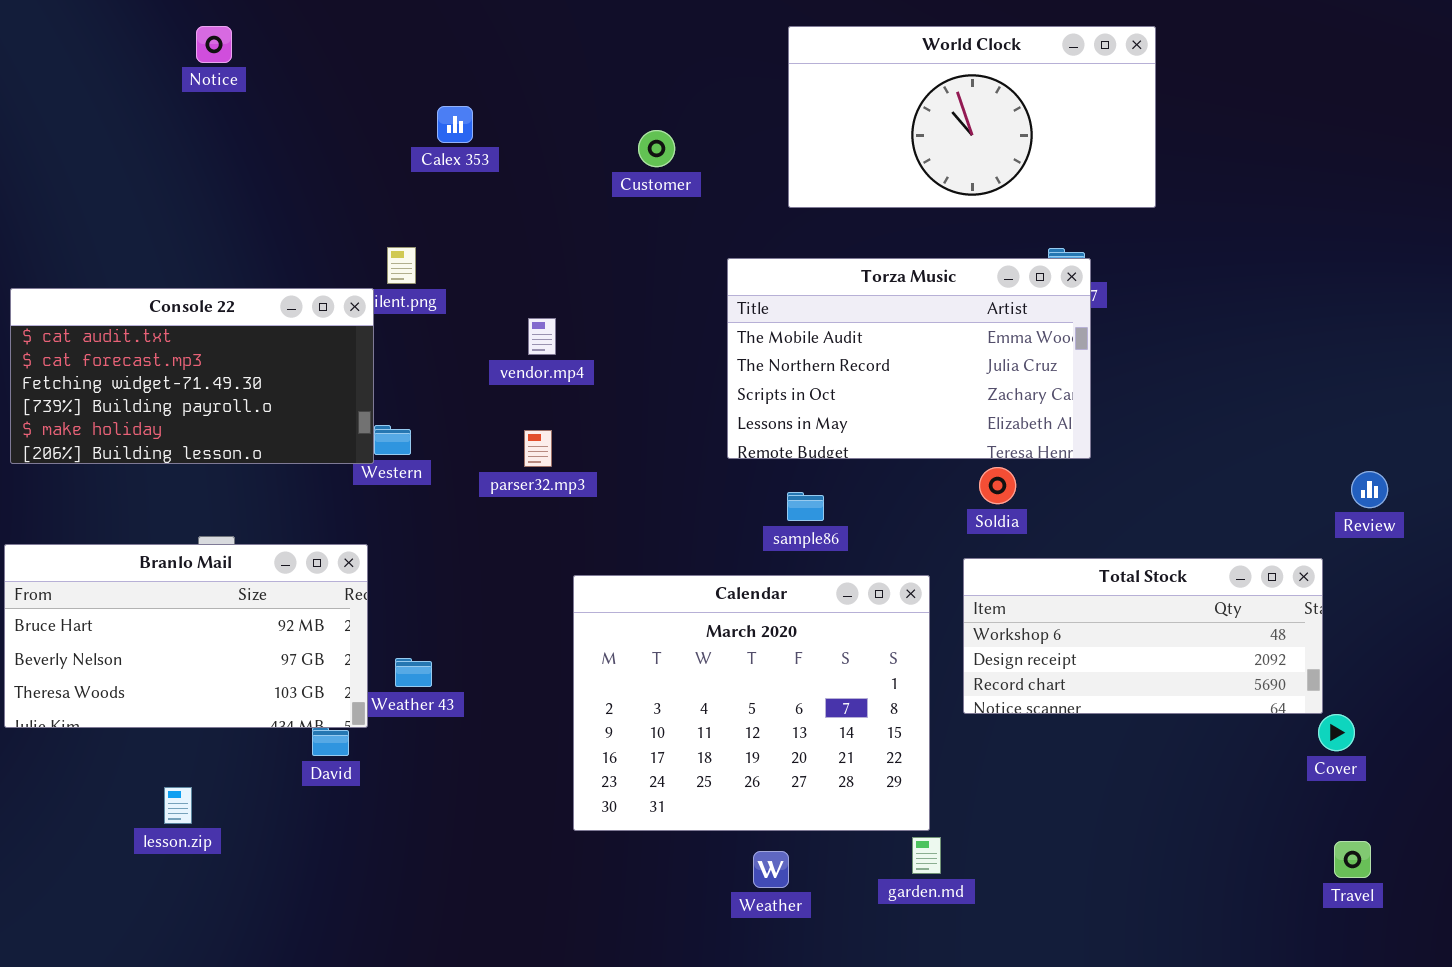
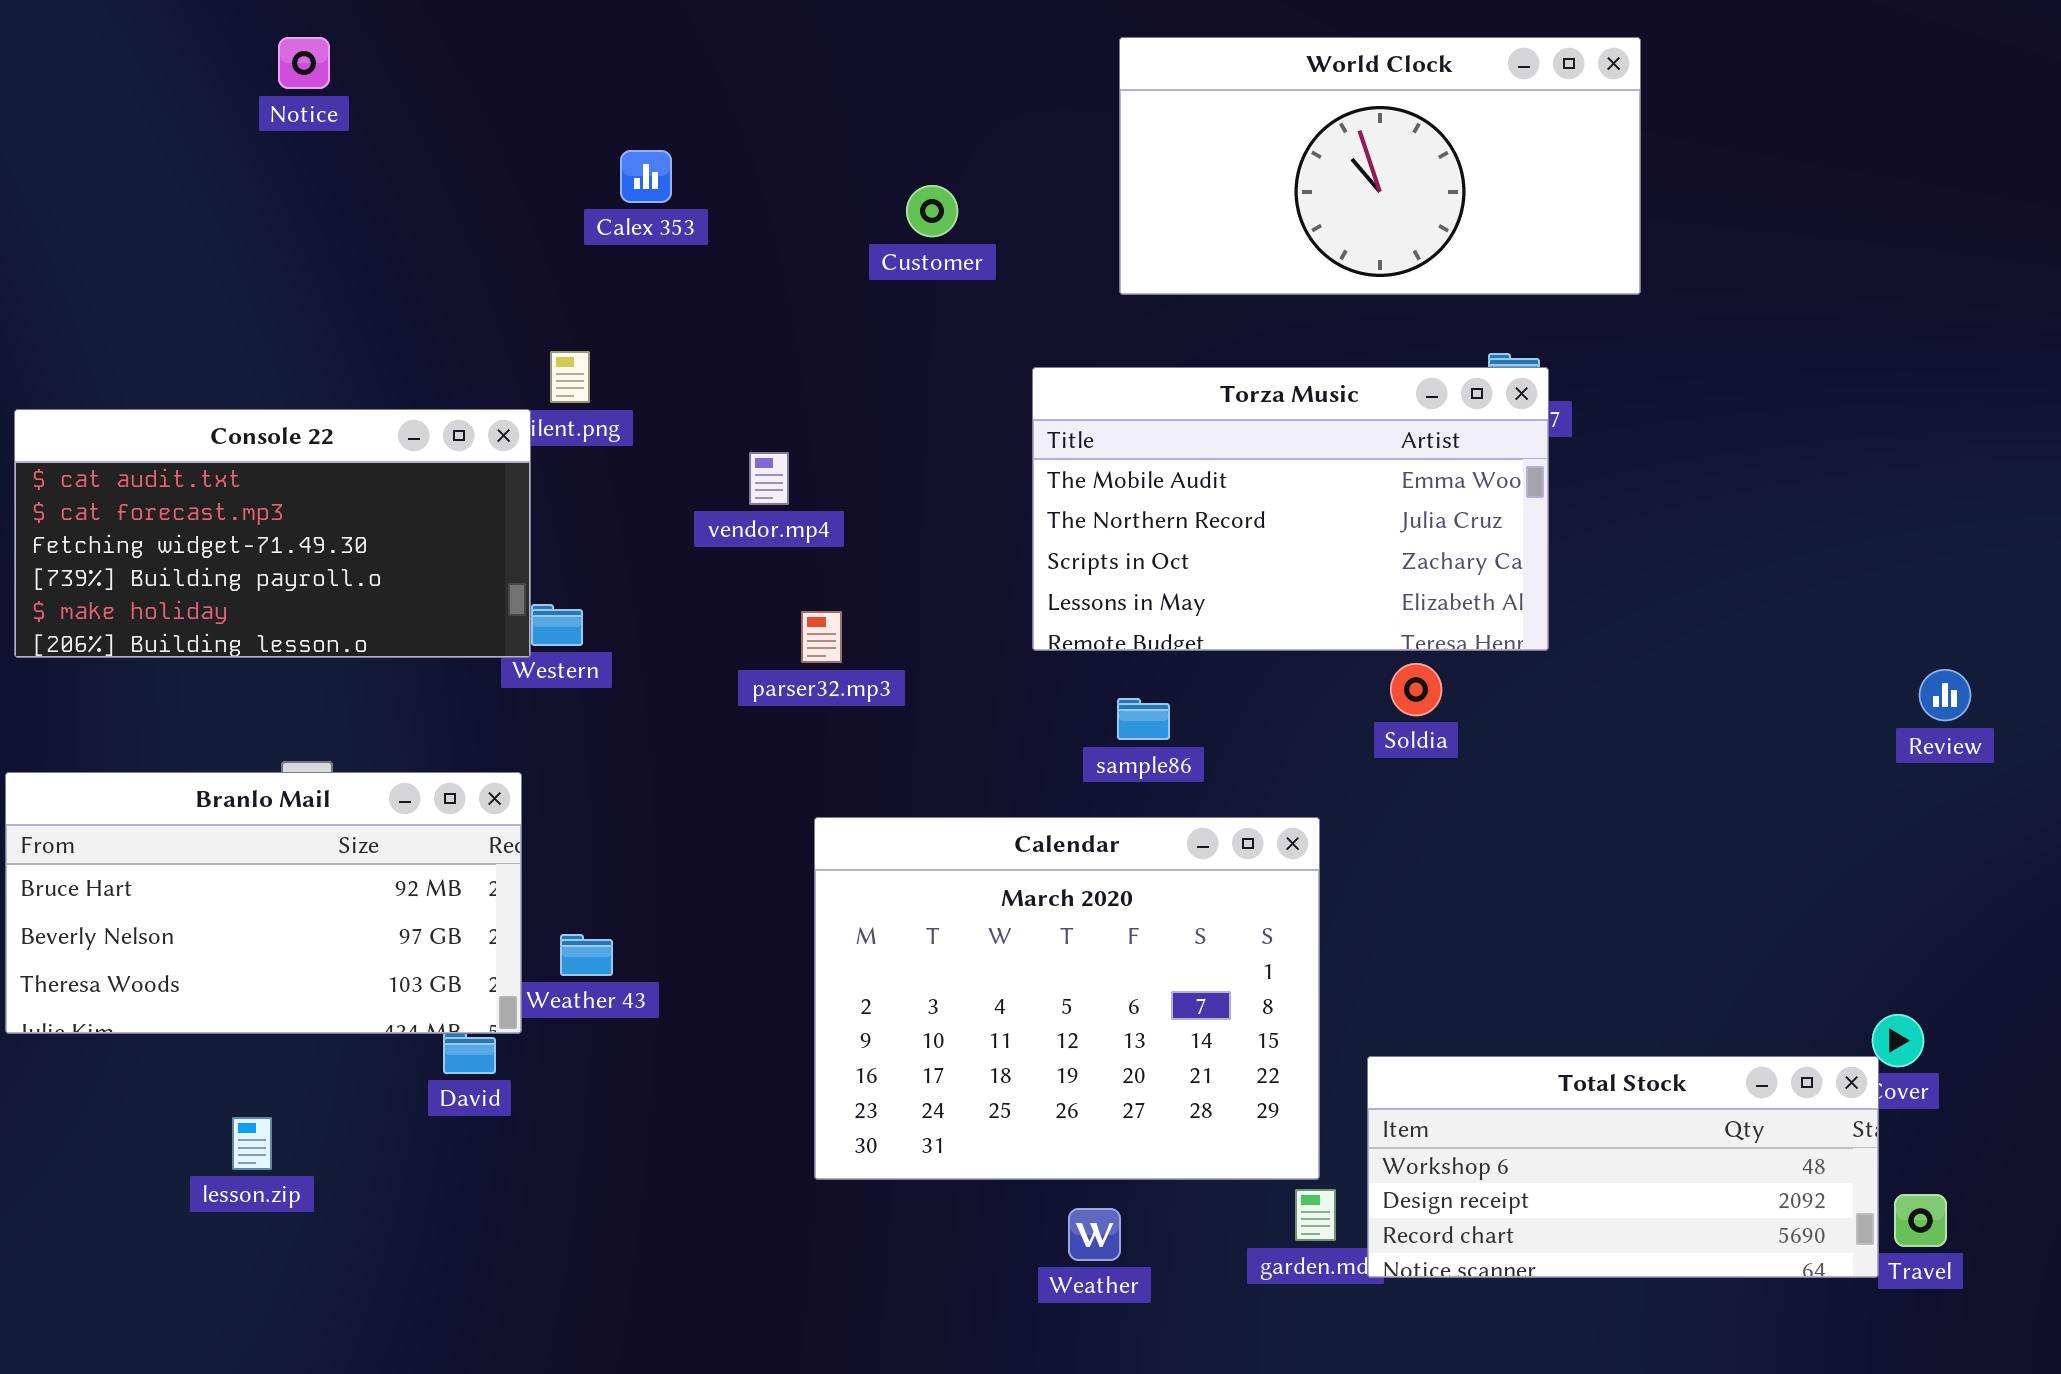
parser32.mp3: [524,430,552,467] -> [801,611,842,663], moved
Total Stock: [963,558,1323,714] -> [1367,1056,1879,1278], moved

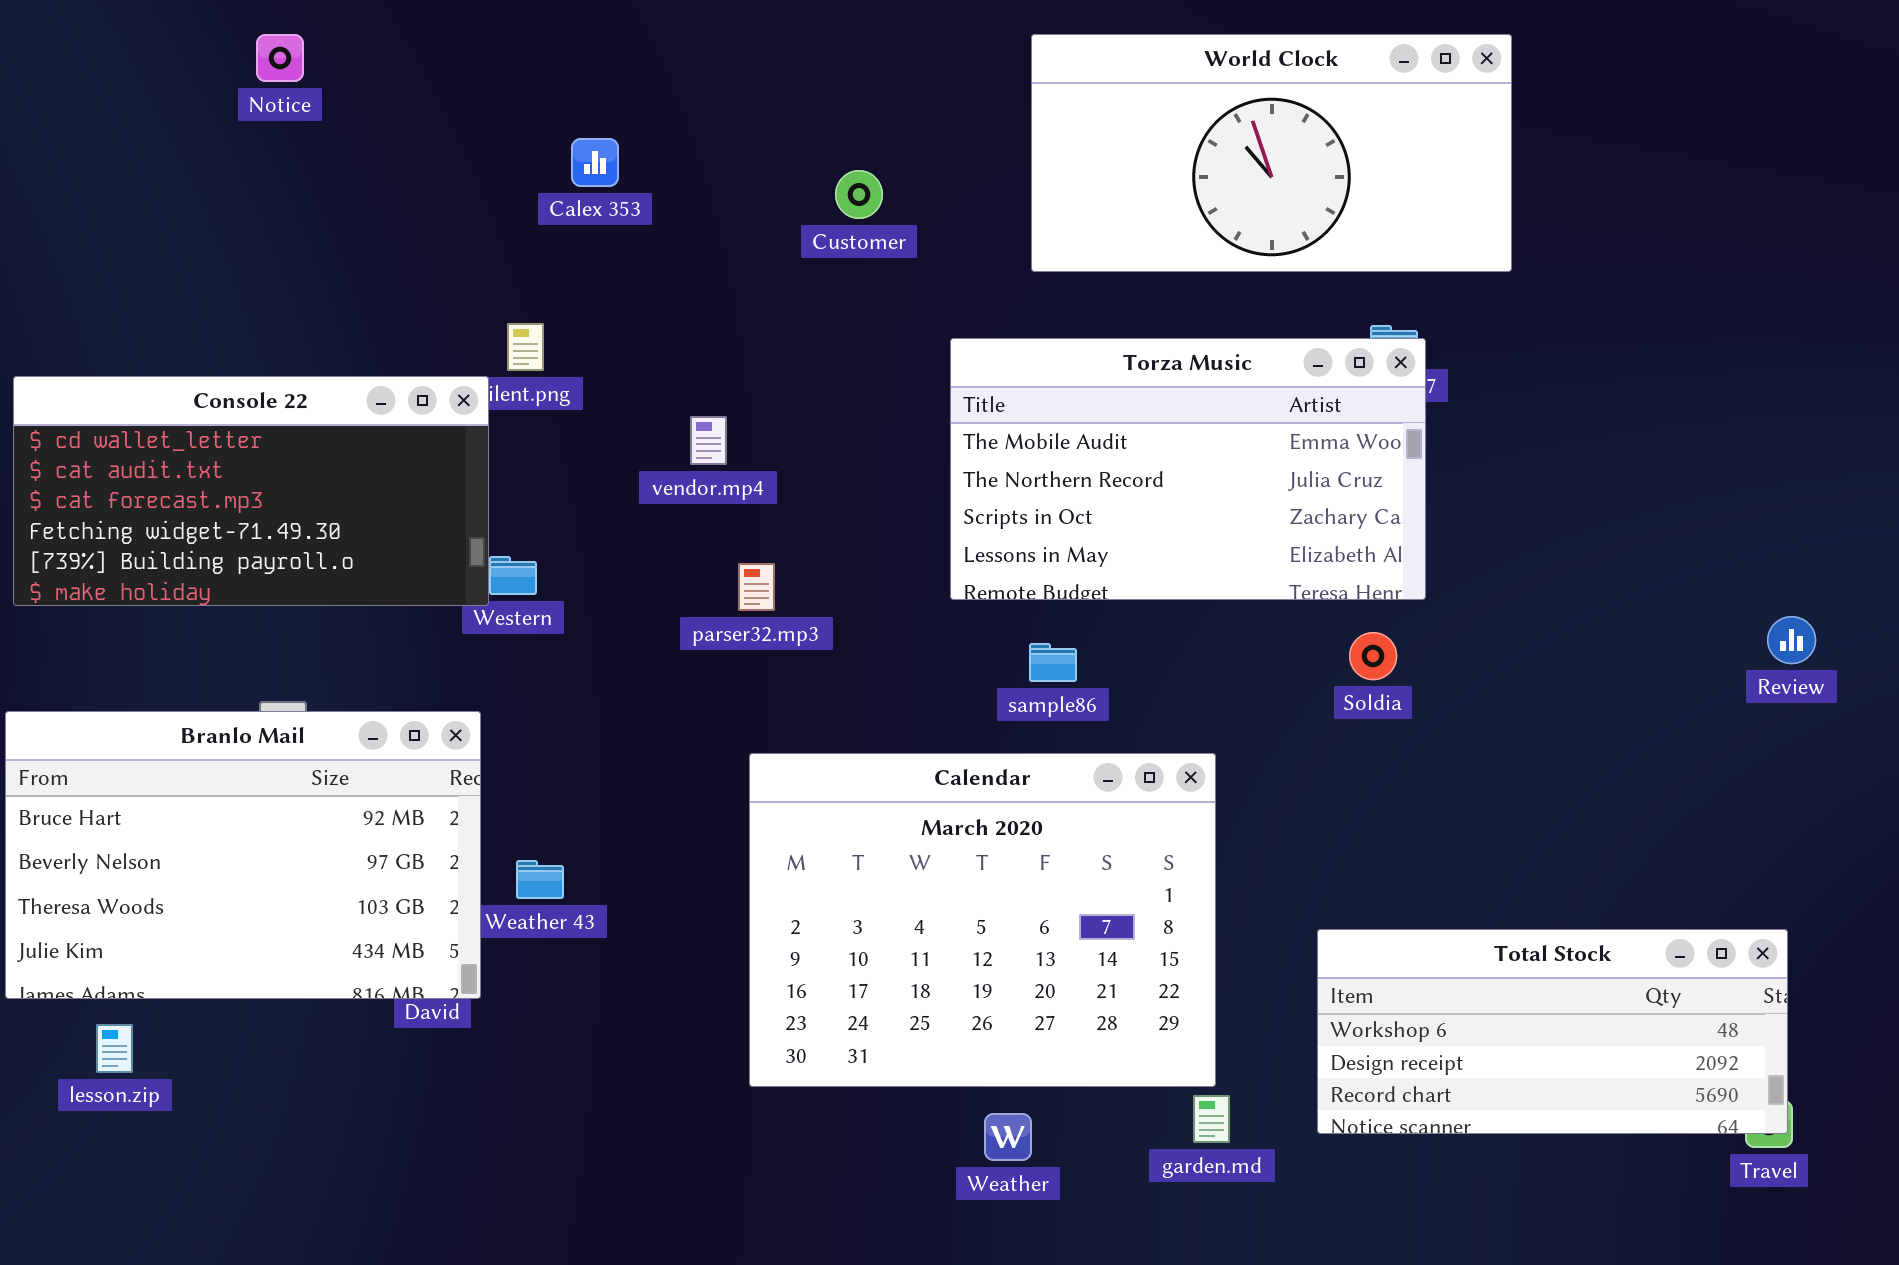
Console 22: [14,409,531,658] -> [13,376,489,606], scrolled up 1 row
Soldia: [1390,663,1442,716] -> [1349,632,1397,680], moved
Branlo Mail: [5,772,522,1034] -> [5,711,481,999], resized
Total Stock: [1367,1056,1879,1278] -> [1317,929,1788,1134], moved
lesson.zip: [232,1117,272,1170] -> [96,1024,133,1073], moved

